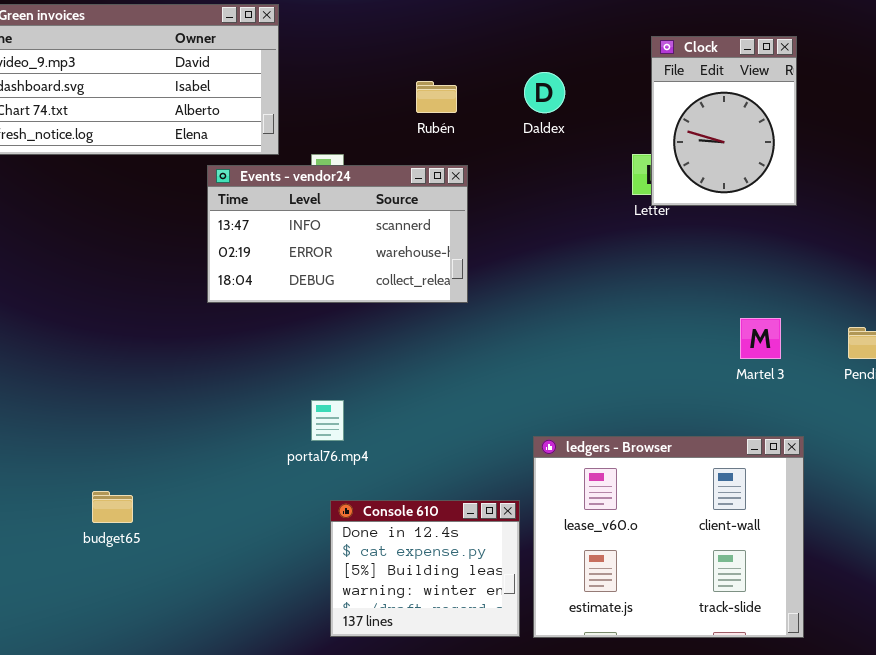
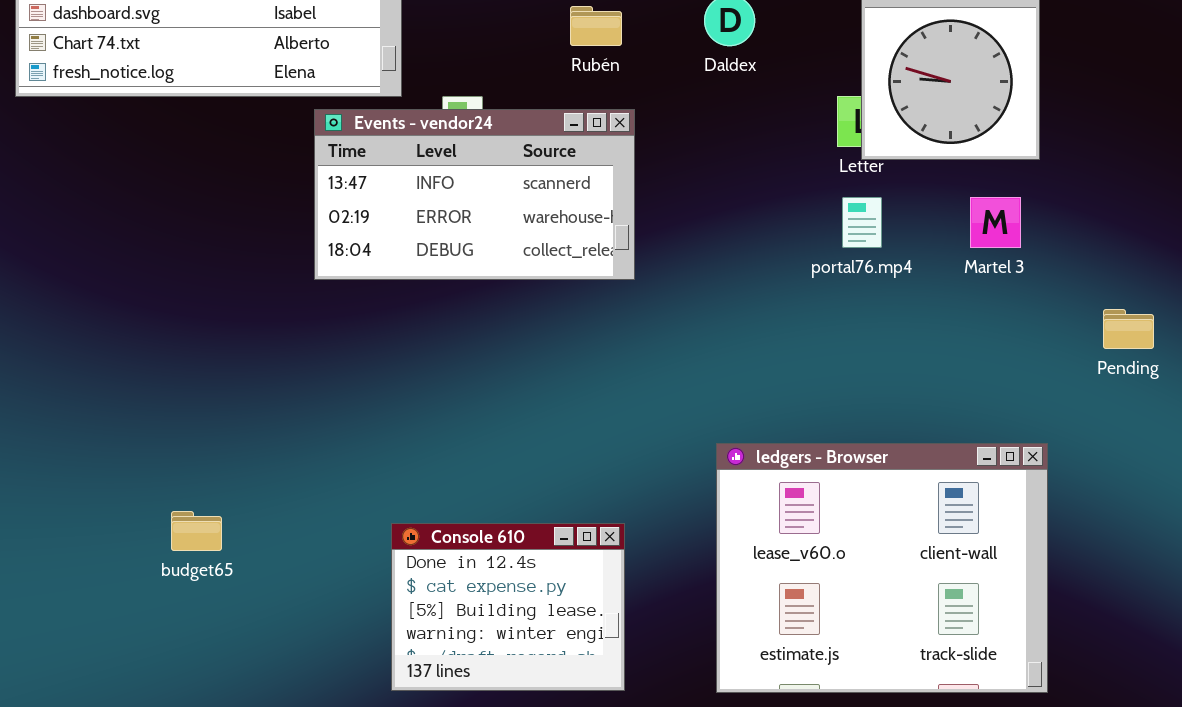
Martel 3: [740,318,781,359] -> [970,197,1021,248], moved
portal76.mp4: [311,400,344,441] -> [842,197,882,248], moved
Console 610: [330,500,520,637] -> [391,523,625,691], moved

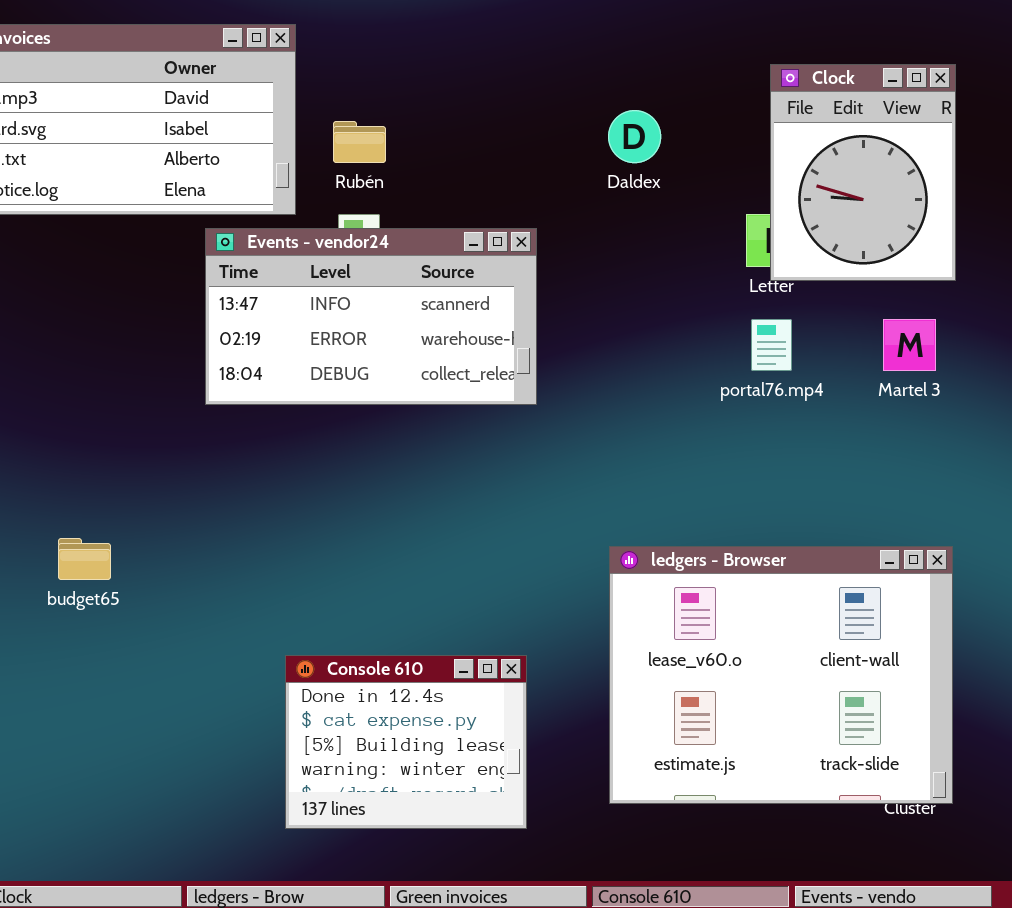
Rubén: [570,6,622,46] -> [333,121,386,163], moved
ledgers - Browser: [716,443,1048,693] -> [609,546,953,804], moved
budget65: [171,511,222,551] -> [58,538,111,580], moved

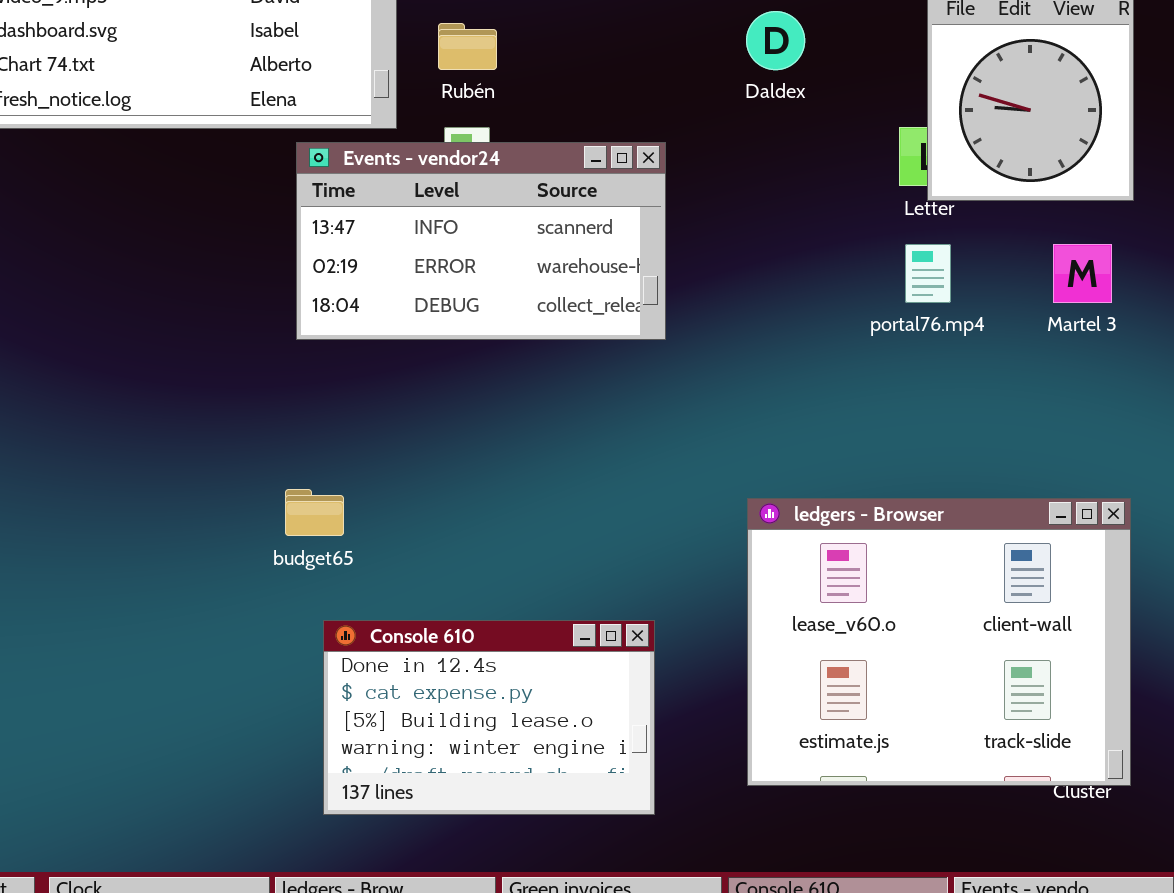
budget65: [58,538,111,580] -> [285,489,344,536], moved
Console 610: [285,655,527,829] -> [323,620,655,815], resized

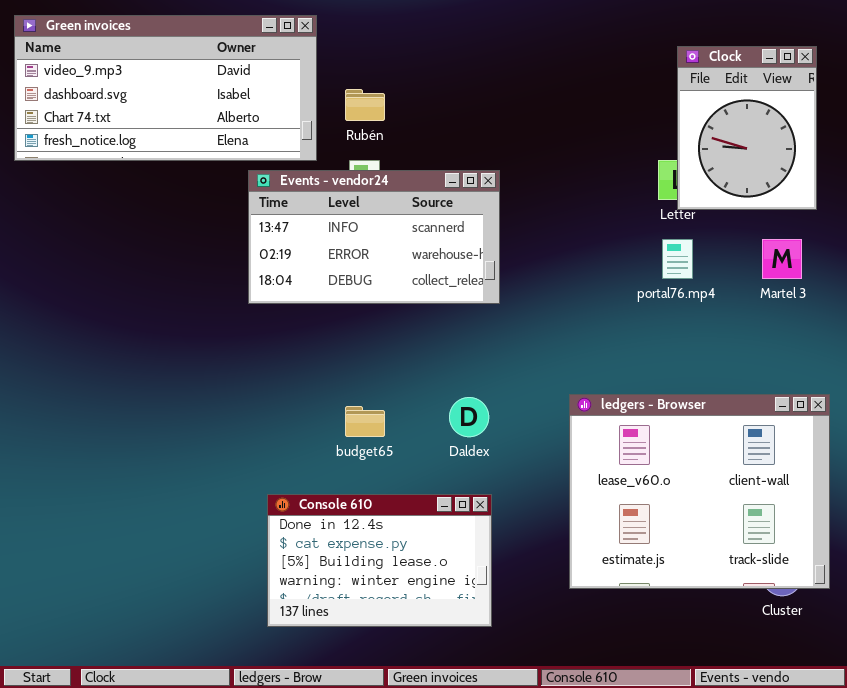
Daldex: [746,11,805,70] -> [449,397,489,437], moved
budget65: [285,489,344,536] -> [345,406,385,437], moved
ledgers - Browser: [747,498,1131,786] -> [569,394,830,589], moved

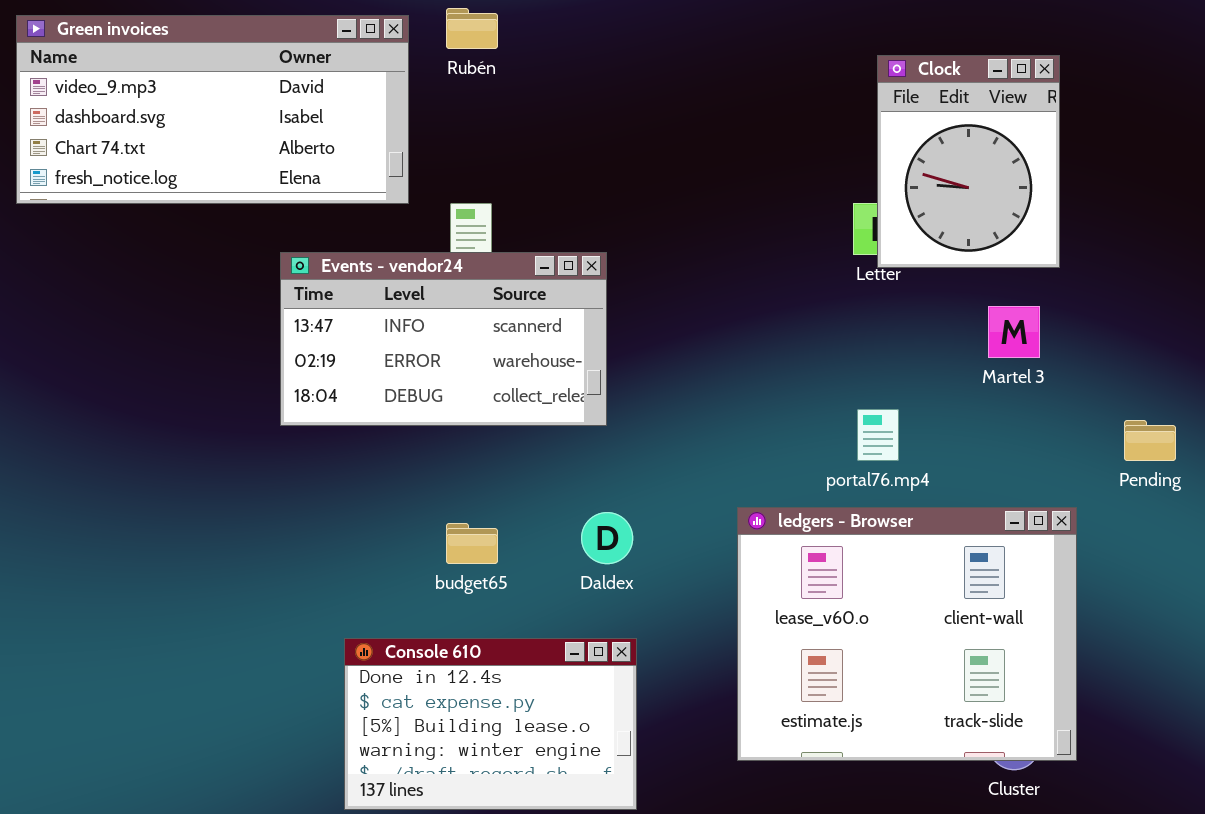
Rubén: [345,89,385,121] -> [446,8,498,49], moved
Events - vendor24: [248,170,500,304] -> [280,252,607,426], moved
portal76.mp4: [662,239,693,279] -> [857,409,899,461], moved

